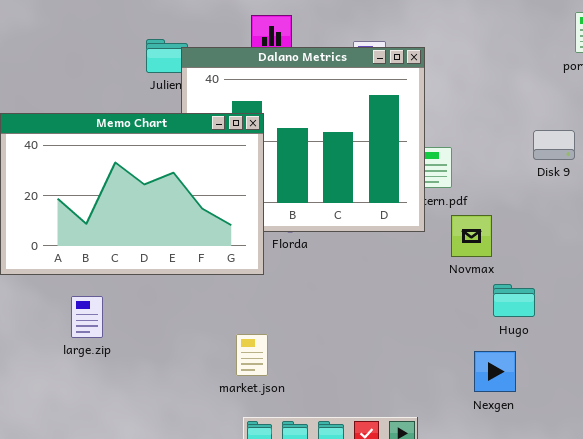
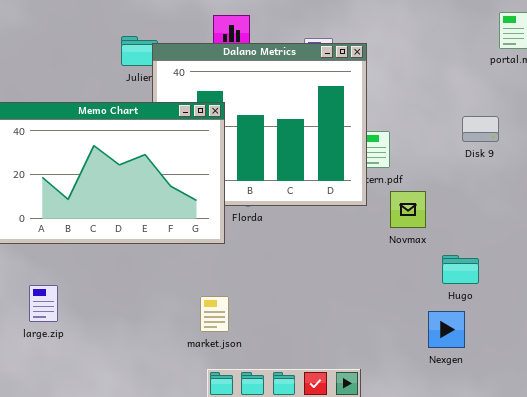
Hugo: [493,284,535,317] -> [442,255,479,284], moved
large.zip: [71,296,103,338] -> [29,285,58,322], moved
Nexgen: [474,351,516,392] -> [428,311,465,348], moved

